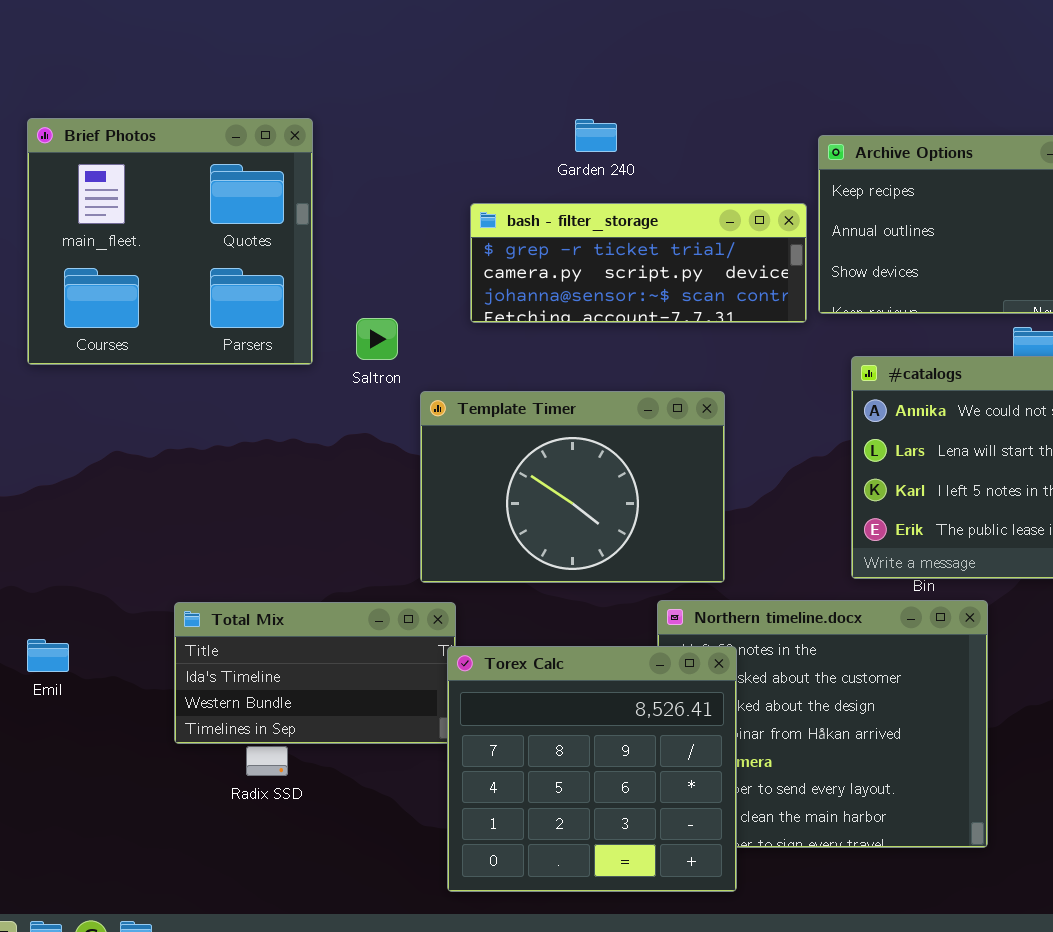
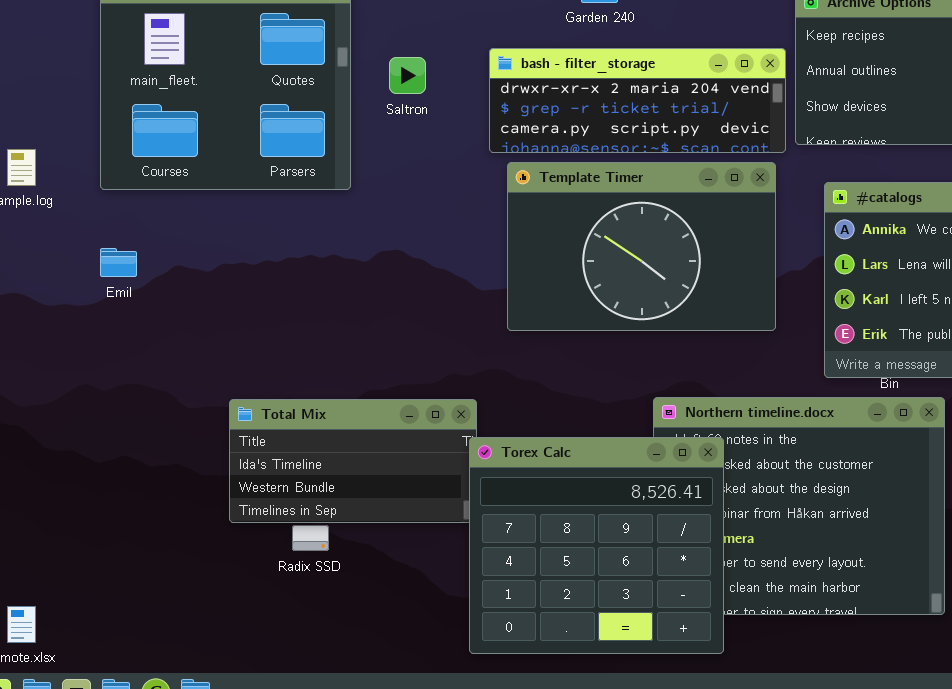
bash - filter_storage: [470,203,807,323] -> [489,48,786,153], scrolled up 1 row
Saltron: [356,318,398,360] -> [389,57,426,94], moved
Template Timer: [420,391,725,583] -> [507,162,776,331], moved
Emil: [27,639,69,672] -> [100,248,137,277], moved

